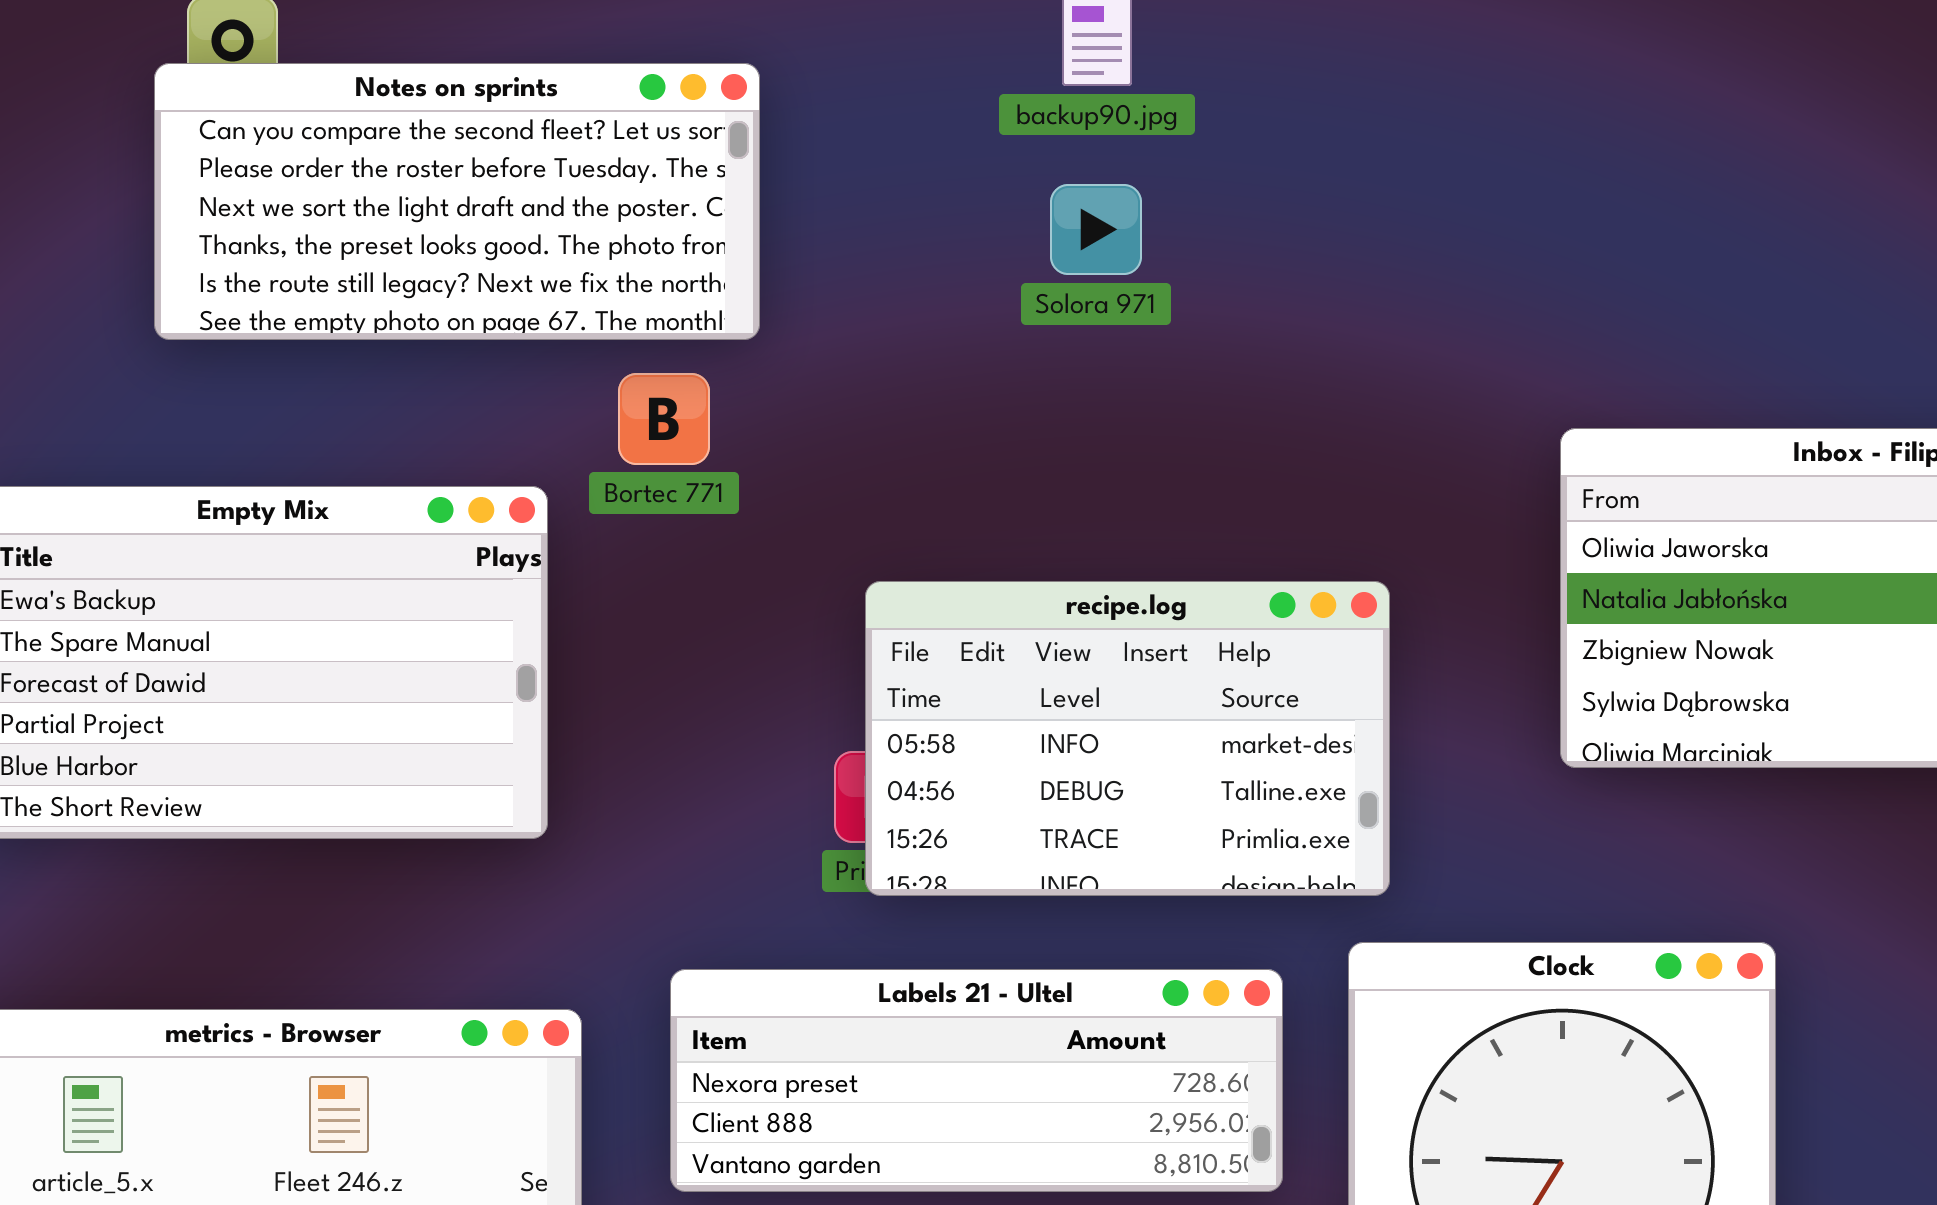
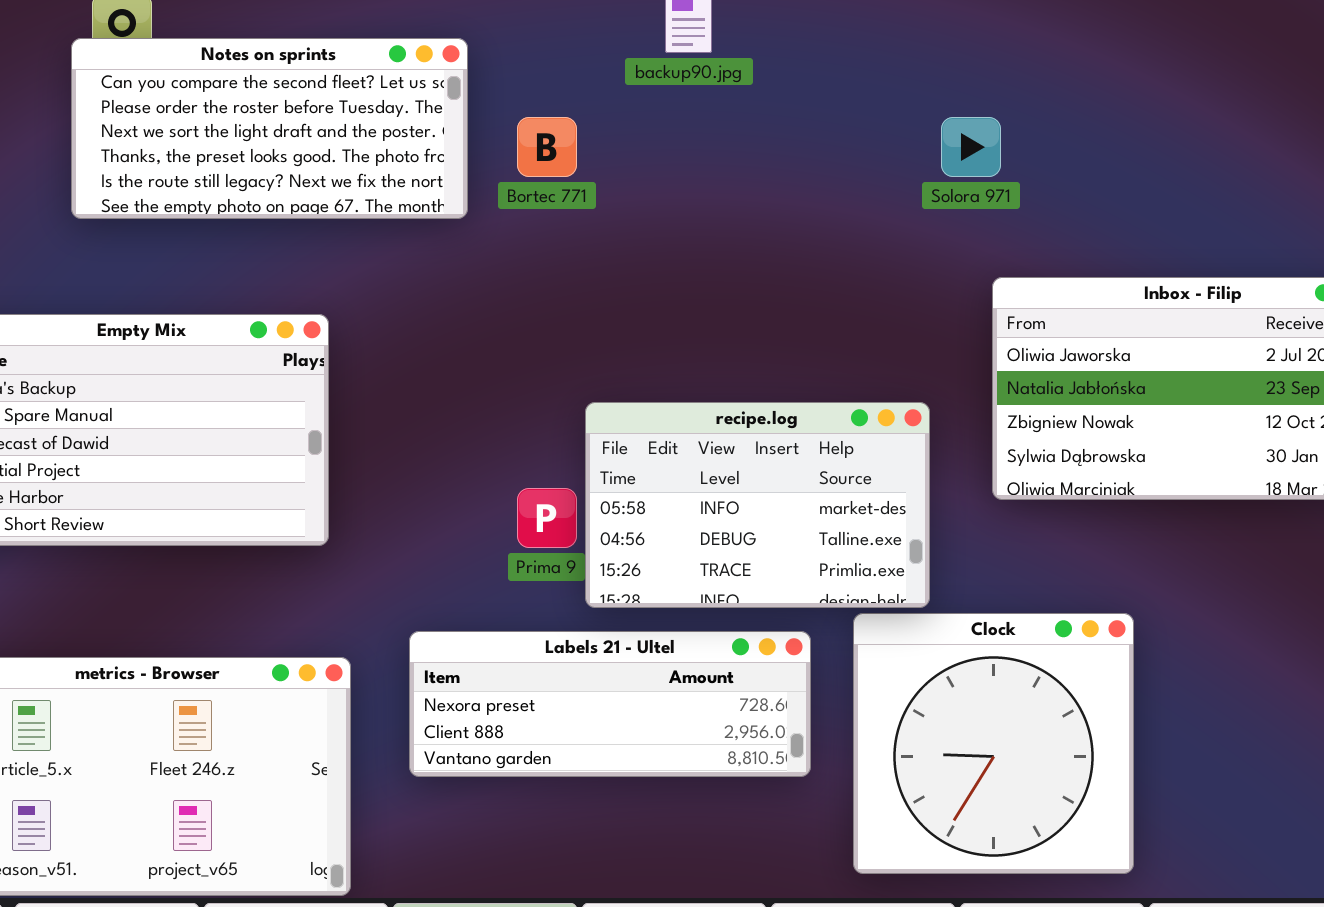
Solora 971: [1050,184,1142,275] -> [941,117,1001,177], moved
Bortec 771: [618,373,710,465] -> [517,117,577,177], moved
recipe.log: [865,581,1390,896] -> [585,402,930,608], moved

